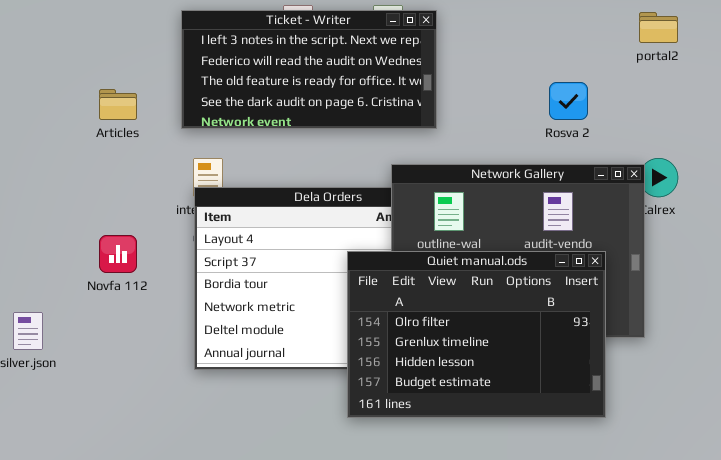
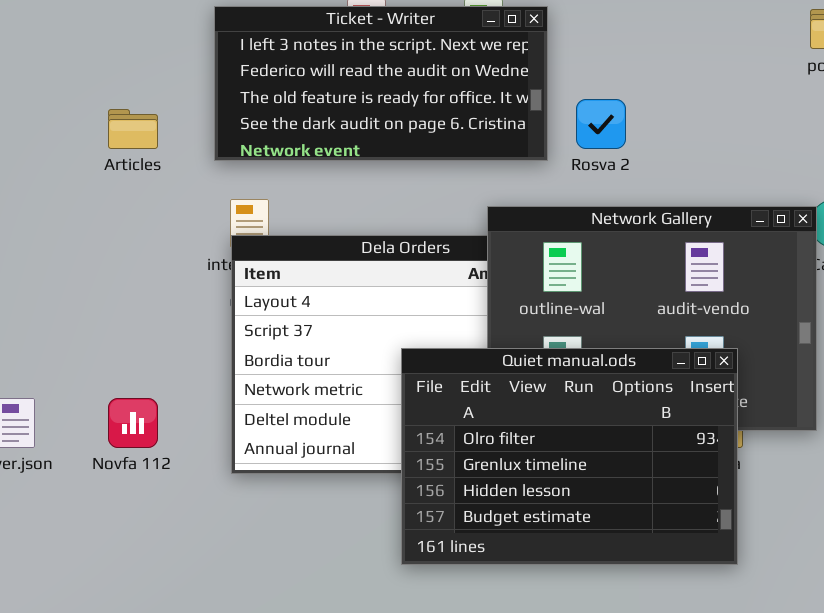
Rosva 2: [549,82,588,120] -> [576,99,626,149], moved
Novfa 112: [99,235,137,273] -> [108,398,158,448], moved
Quiet manual.ods: [347,251,606,418] -> [401,348,738,565], moved

